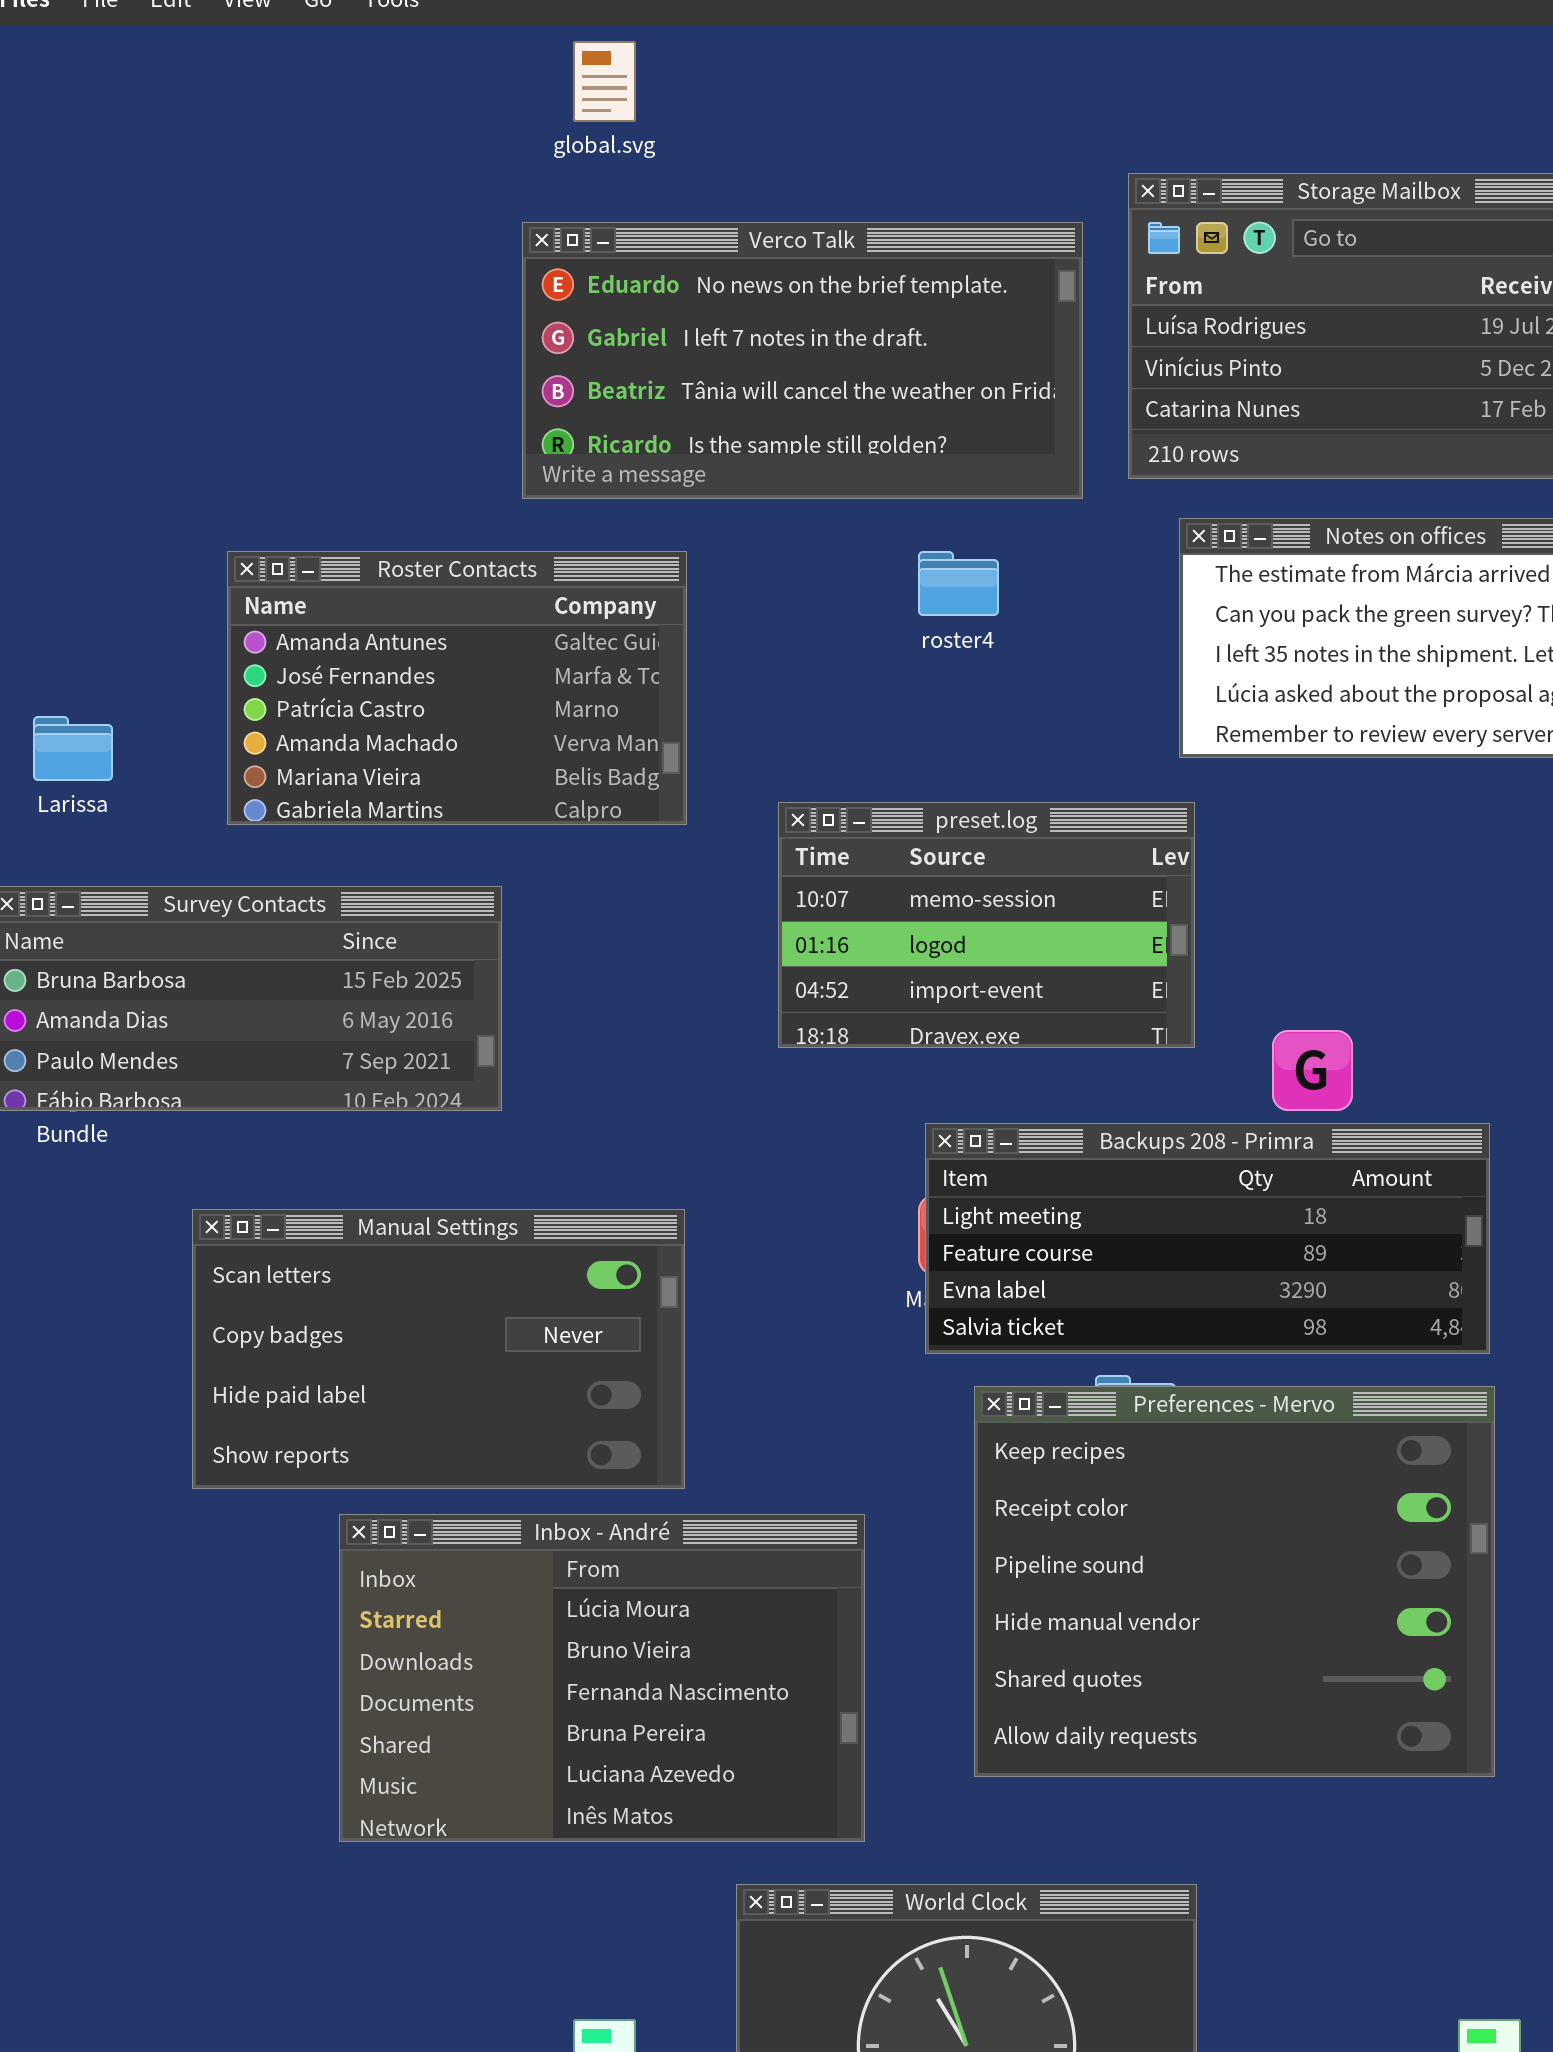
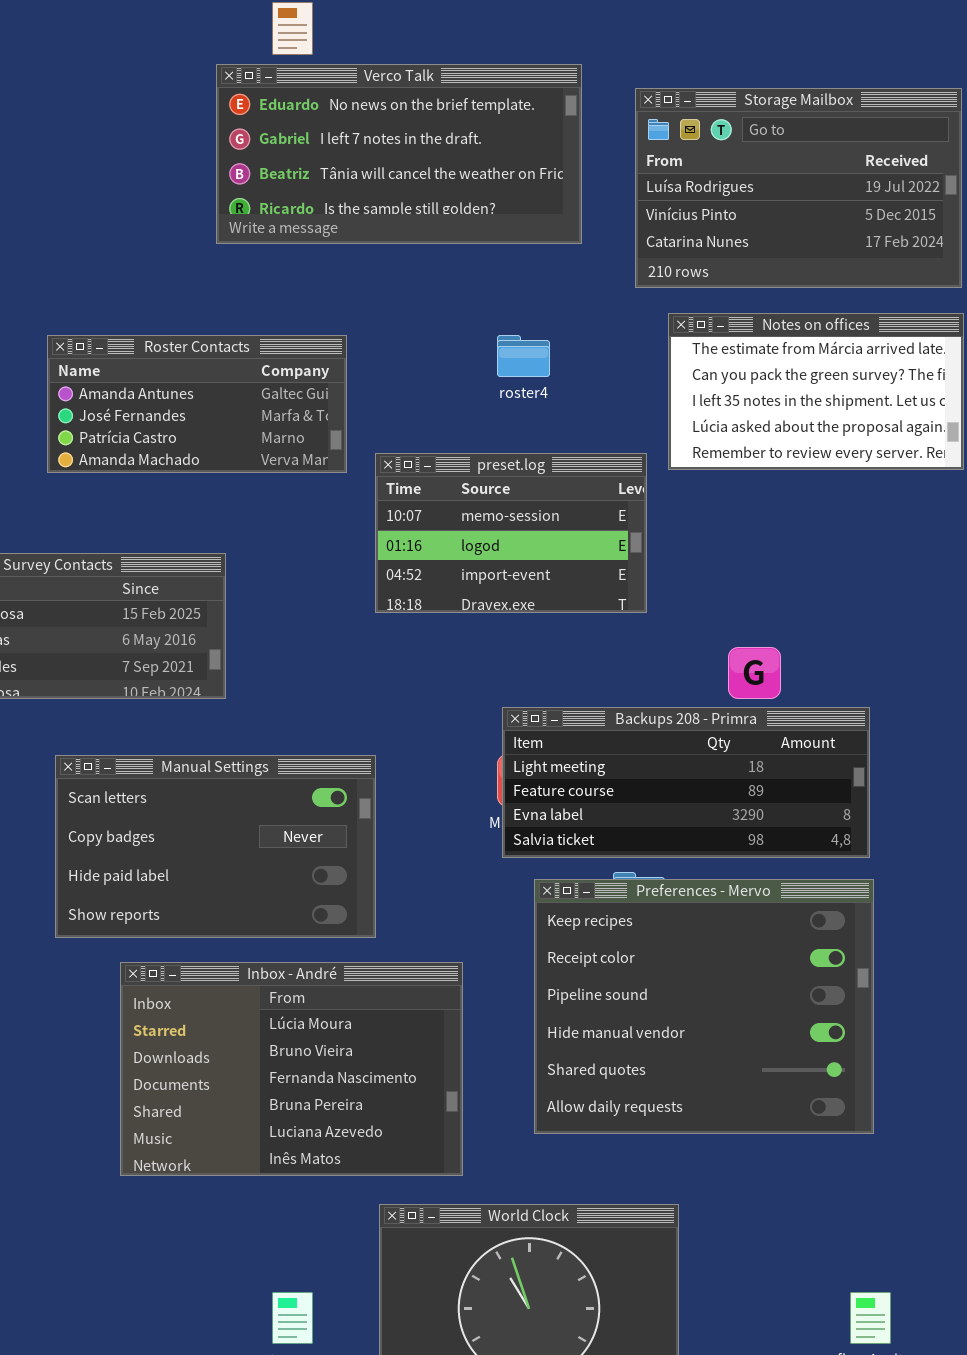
Verco Talk: [522,222,1083,499] -> [216,64,582,244], moved
Roster Contacts: [227,551,687,825] -> [47,335,347,473], resized
preset.log: [778,802,1195,1048] -> [375,453,647,613], moved
Manual Settings: [192,1209,685,1489] -> [55,755,376,938], moved

